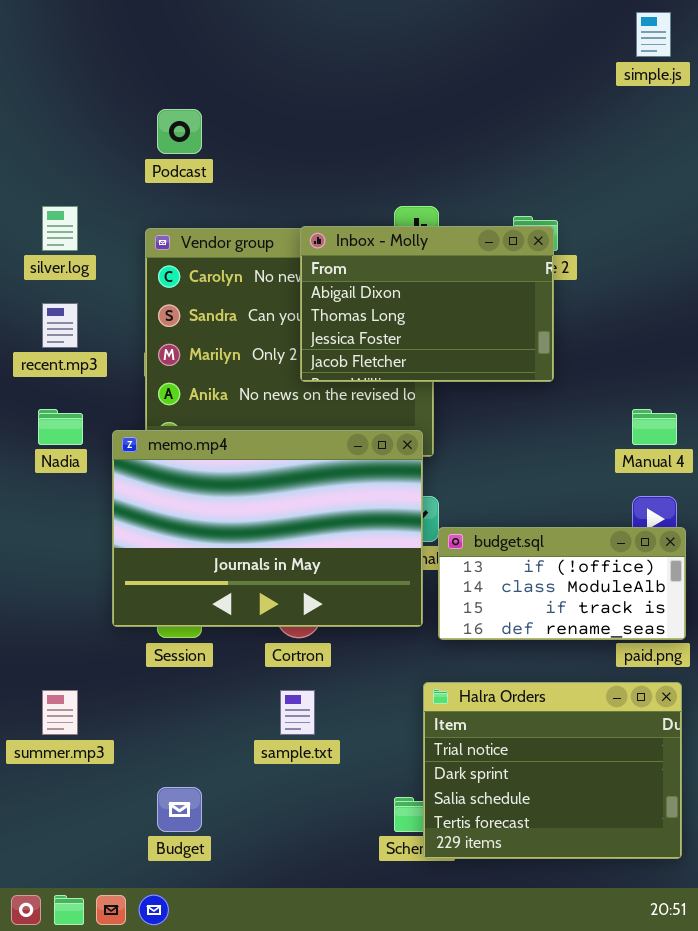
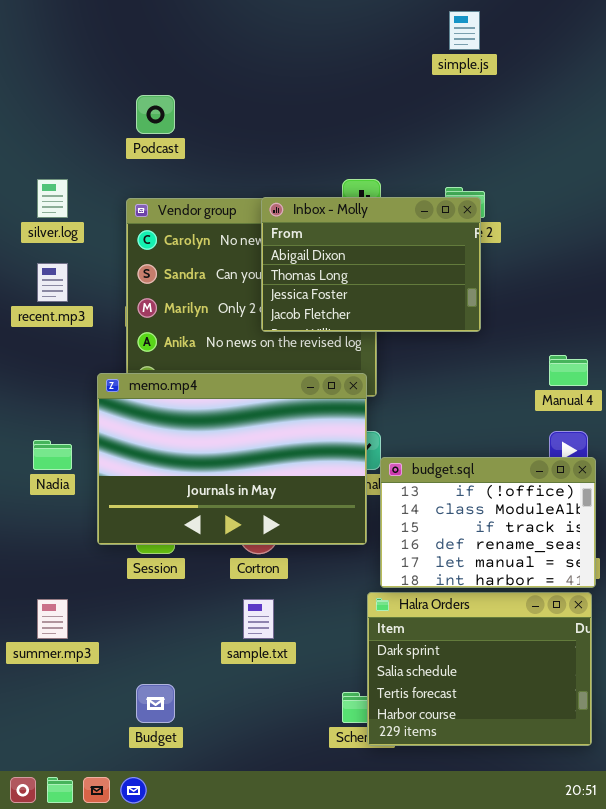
simple.js: [636,12,671,57] -> [449,11,480,50], moved
Nadia: [38,409,83,445] -> [33,440,72,470], moved
budget.sql: [438,527,686,640] -> [380,457,596,588], resized
Halra Orders: [423,682,682,859] -> [367,592,592,746], scrolled down 1 row

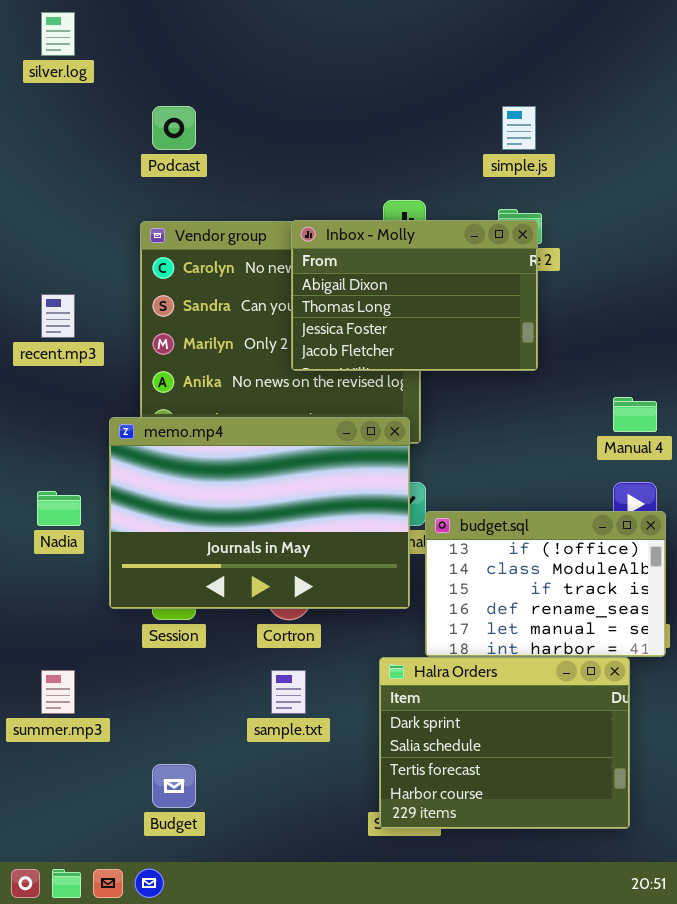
simple.js: [449,11,480,50] -> [502,106,536,150], moved
silver.log: [37,179,68,218] -> [41,12,75,56], moved
Halra Orders: [367,592,592,746] -> [379,657,630,829], moved

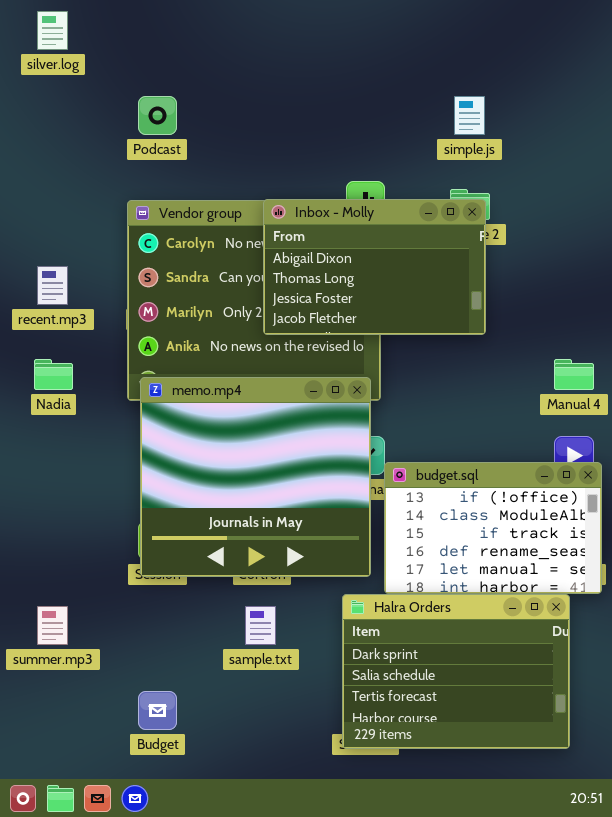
memo.mp4: [109,417,410,609] -> [140,377,371,577], resized
Nadia: [37,491,81,526] -> [34,359,73,390], moved

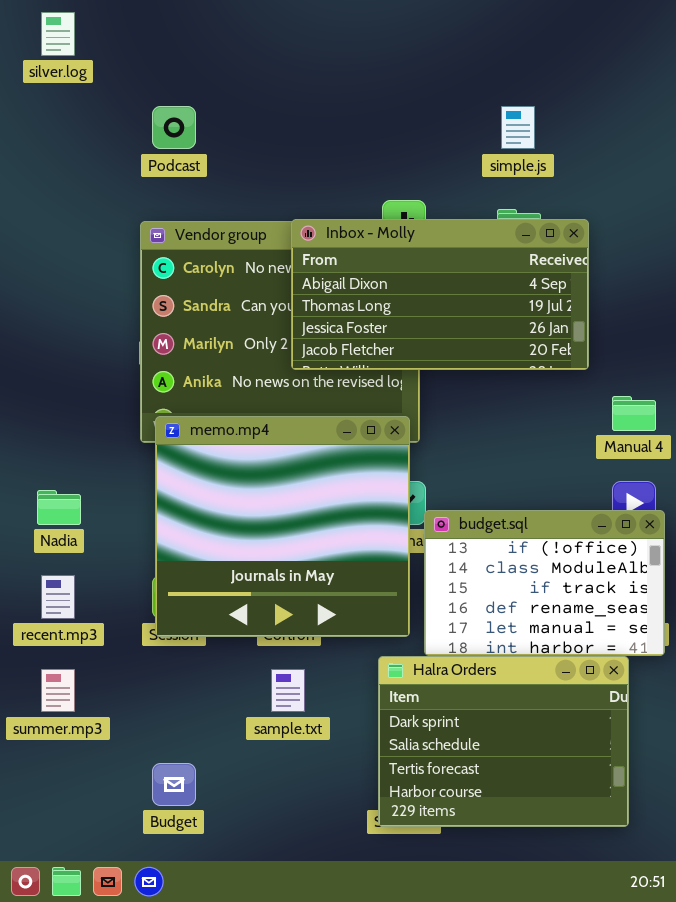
Inbox - Molly: [263,199,486,335] -> [291,219,589,370], resized
recent.mp3: [37,266,68,305] -> [41,575,75,619], moved
Nadia: [34,359,73,390] -> [37,490,81,525], moved

